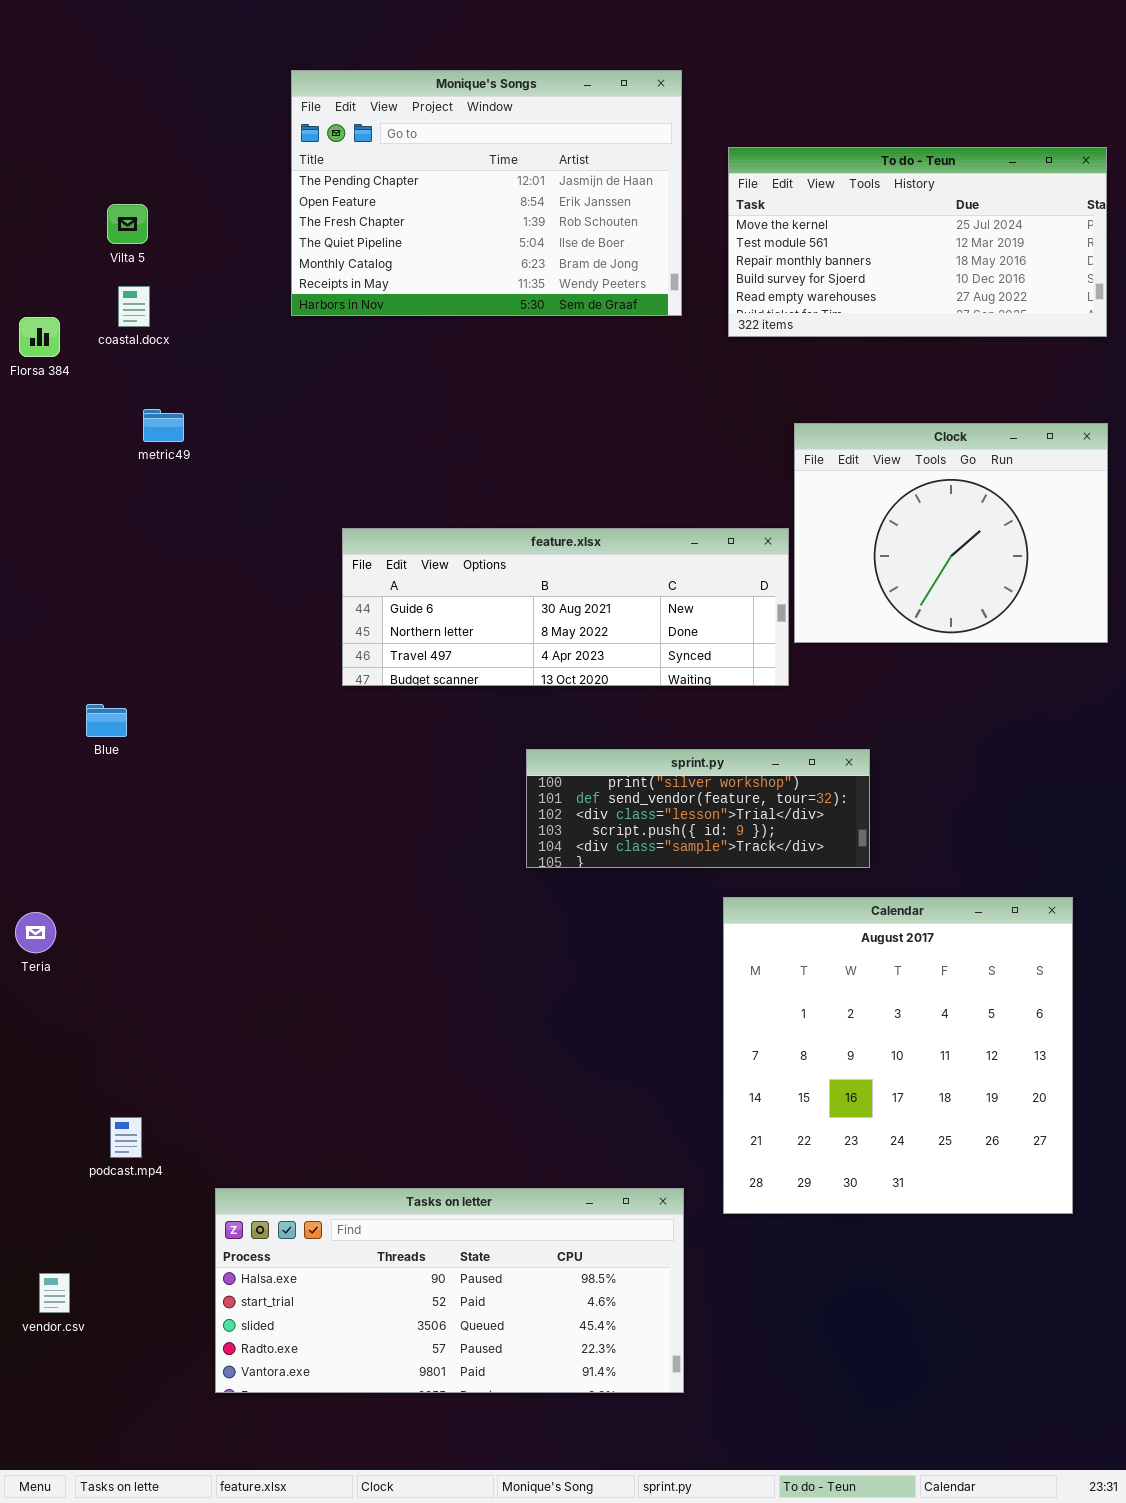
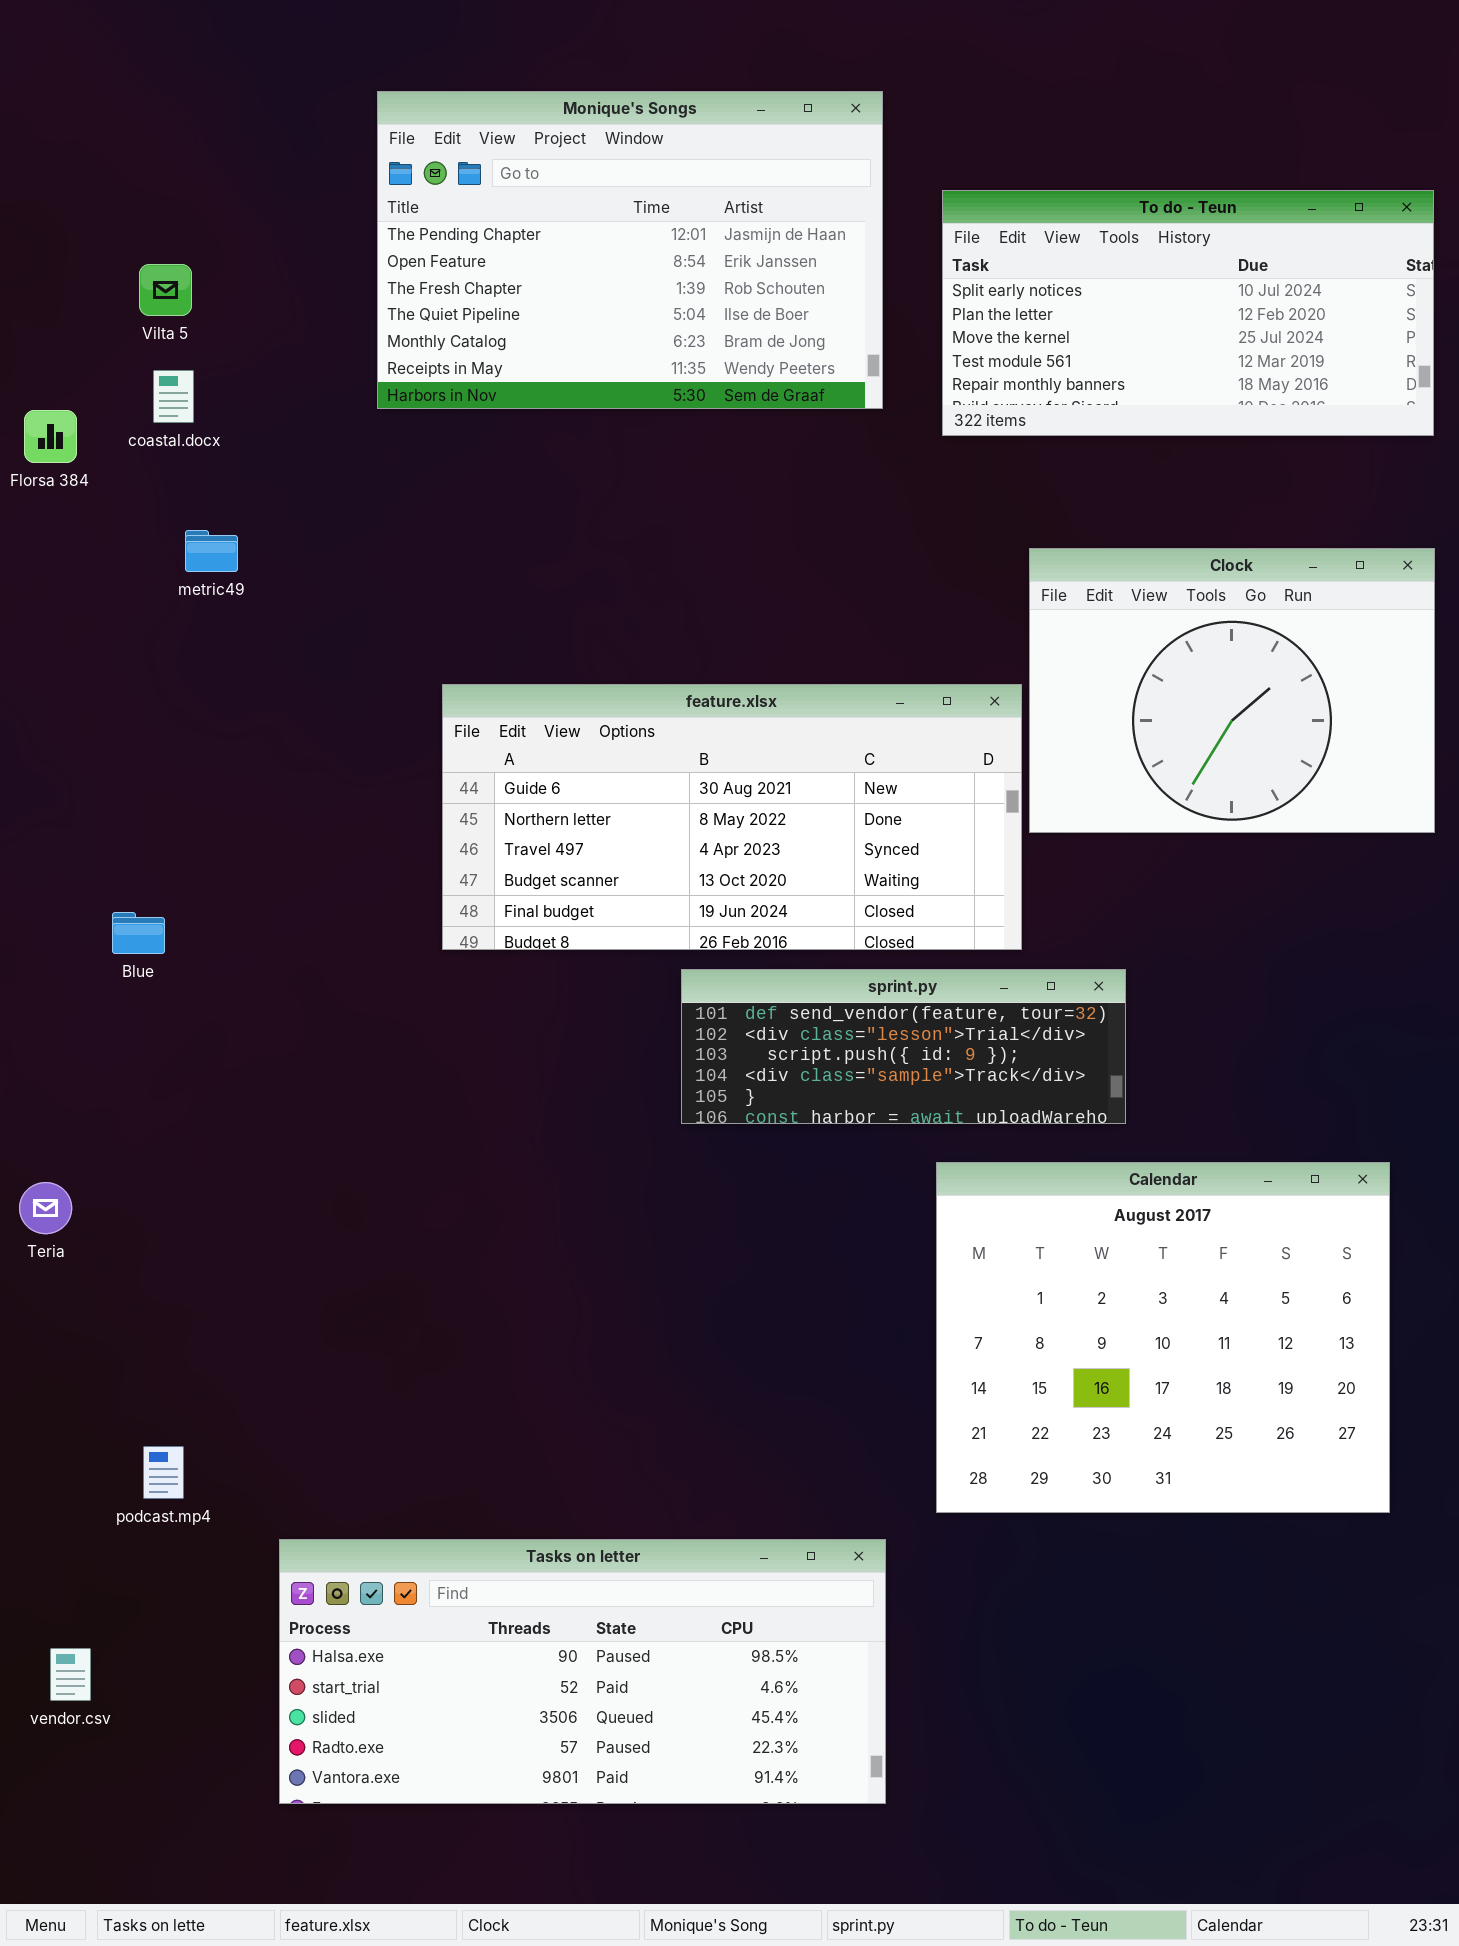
To do - Teun: [728,147,1107,337] -> [942,190,1434,436], scrolled up 2 rows
feature.xlsx: [342,528,789,686] -> [442,684,1022,950], resized
sprint.py: [526,749,870,868] -> [681,969,1126,1124], scrolled down 1 row
Calendar: [723,897,1073,1214] -> [936,1162,1390,1513], resized

